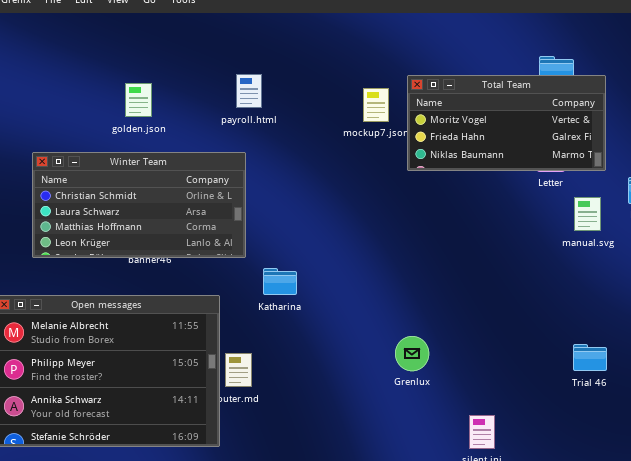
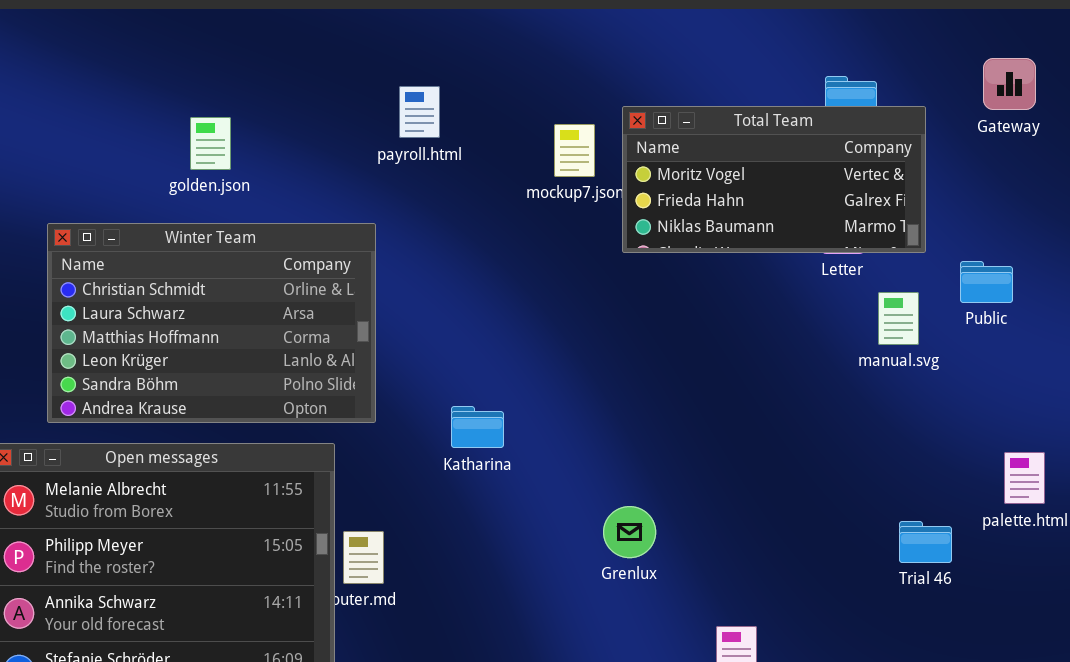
payroll.html: [236,74,262,108] -> [399,86,440,138], moved
Winter Team: [32,152,246,258] -> [47,223,376,423], resized
Katharina: [263,268,297,295] -> [451,406,504,448], moved
Trial 46: [573,344,607,371] -> [899,521,952,563], moved

